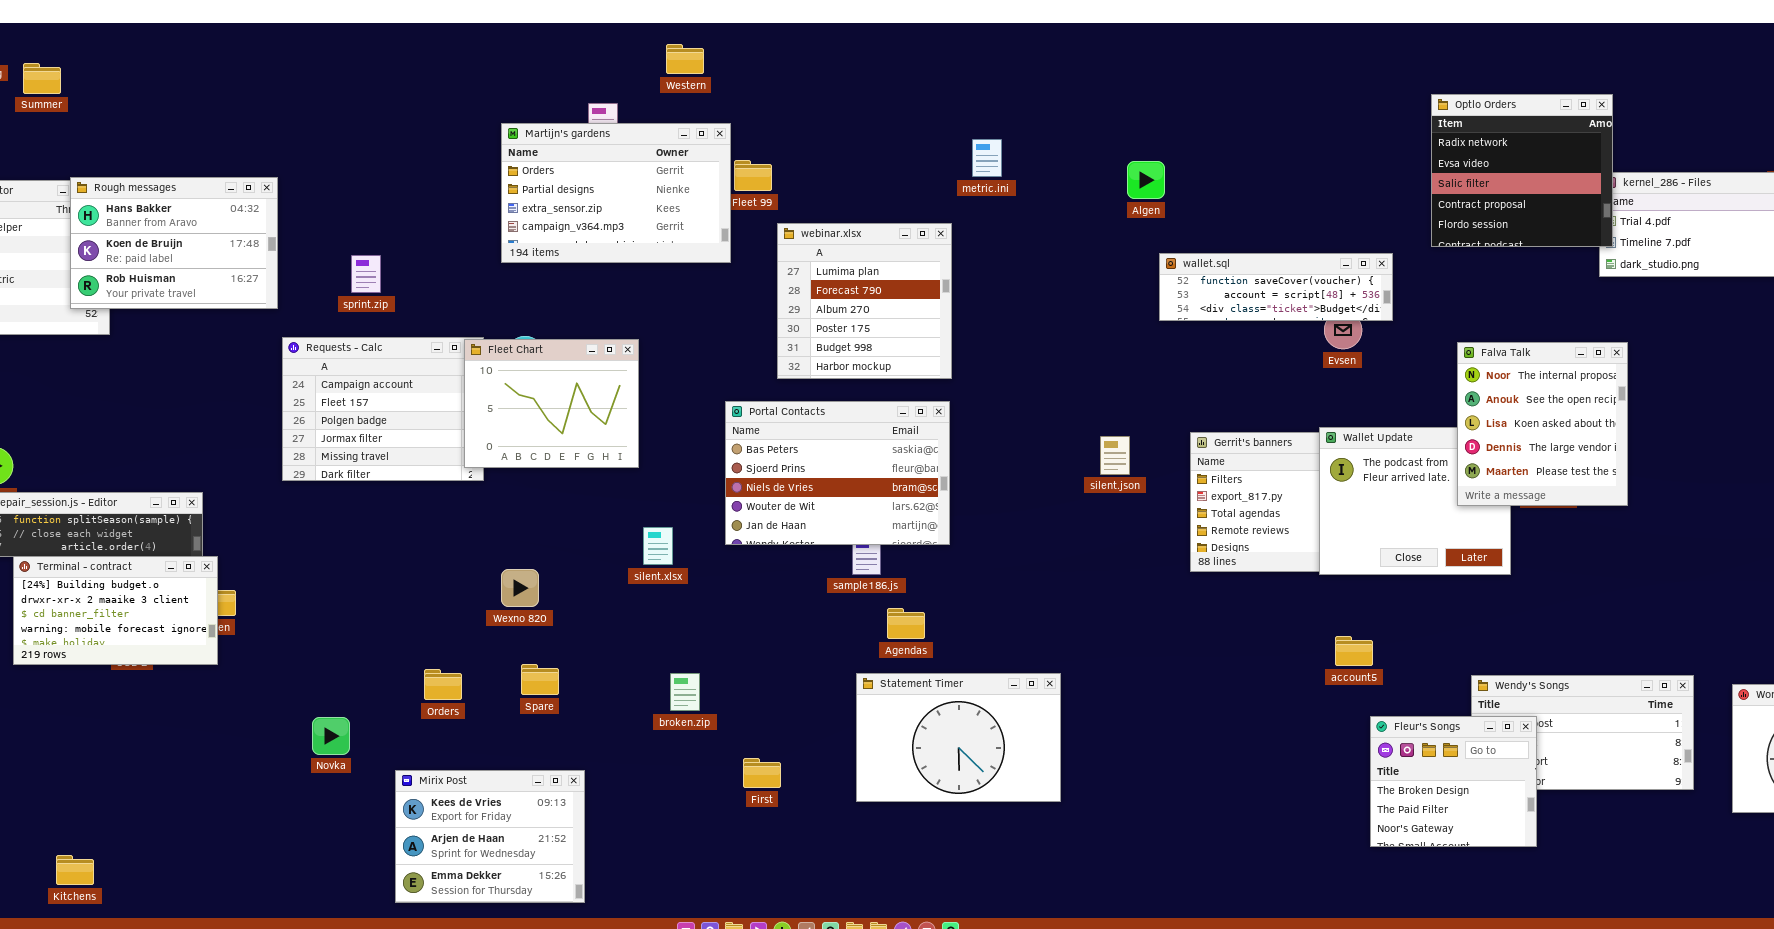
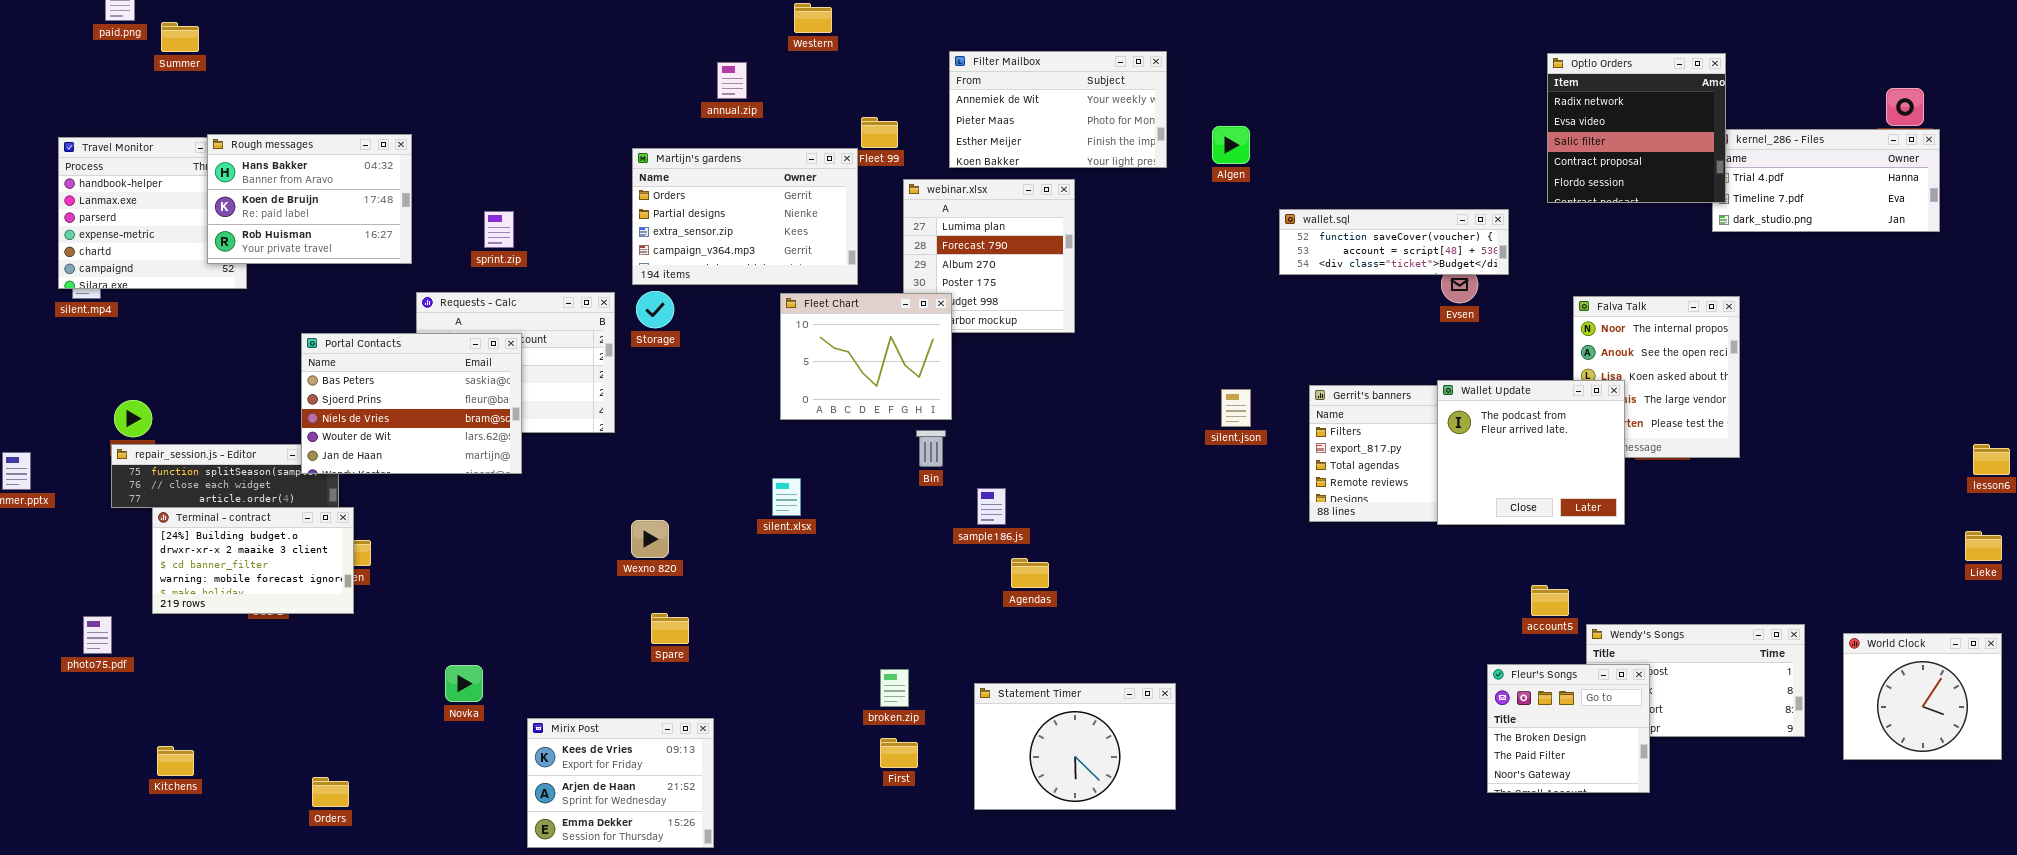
Filter Mailbox: none -> [949,51,1167,168], opened
Martijn's gardens: [501,123,731,263] -> [632,148,858,285], moved
Algen: [1127,161,1165,199] -> [1212,126,1250,164], moved
Fleet Chart: [464,339,639,468] -> [780,293,952,420], moved
Portal Contacts: [725,401,950,545] -> [301,333,522,474], moved
Wallet Update: [1319,427,1511,575] -> [1437,380,1625,525], raised
account5: [1335,636,1373,666] -> [1531,585,1569,616], moved
Orders: [424,669,462,700] -> [312,777,349,807], moved
broken.zip: [670,673,700,711] -> [880,669,909,707], moved
Statement Timer: [856,673,1061,802] -> [974,683,1176,810], moved
First: [743,758,781,788] -> [880,738,918,768], moved
Kitchens: [56,855,94,885] -> [157,746,194,776], moved

